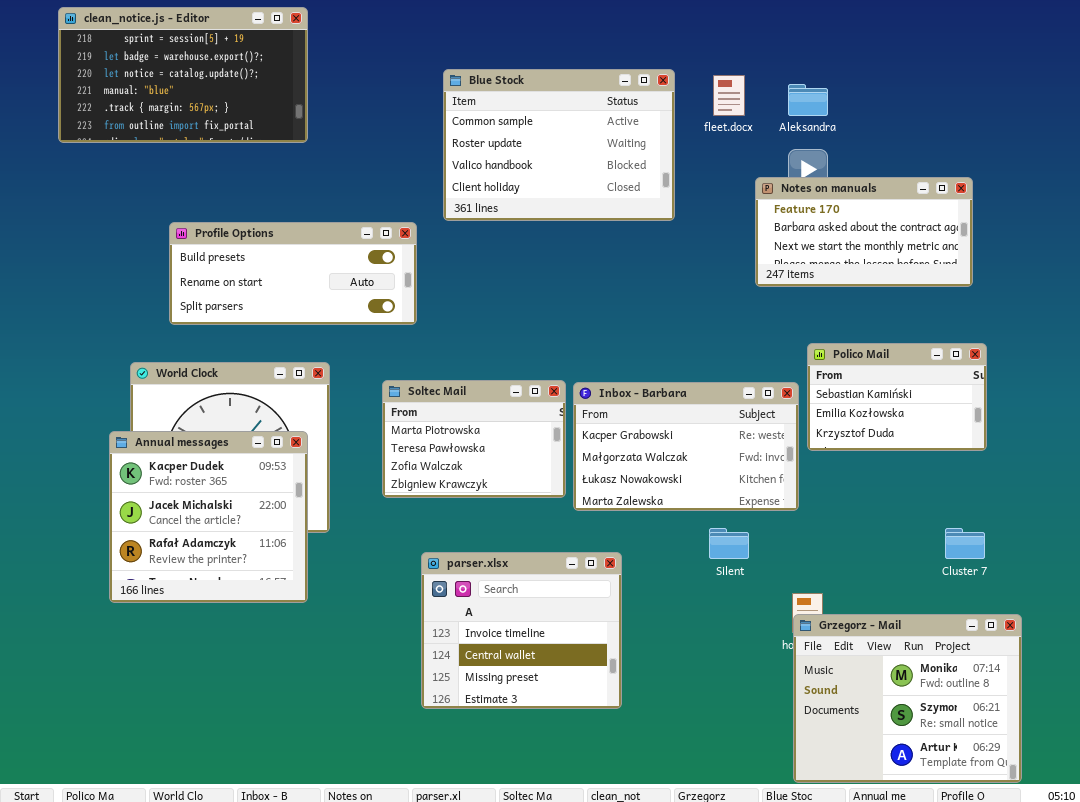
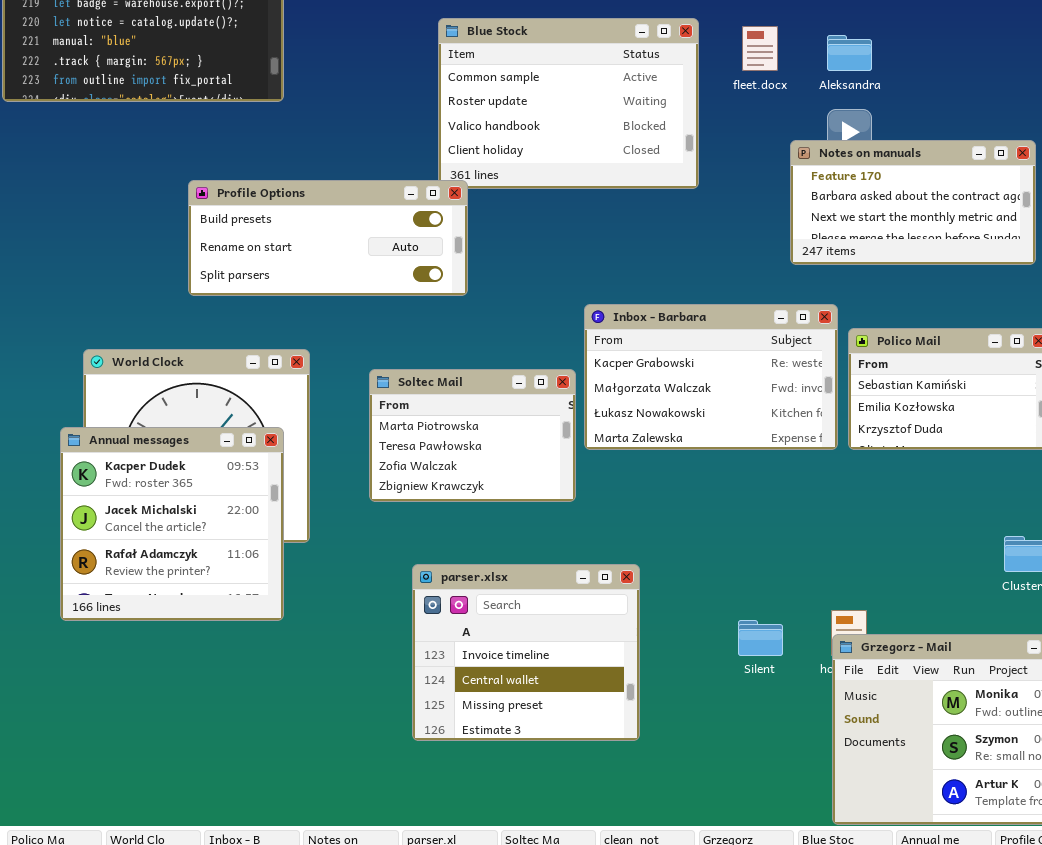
Profile Options: [169,222,417,325] -> [188,180,468,296], moved
Inbox - Barbara: [573,382,799,511] -> [584,304,838,450], moved
Silent: [709,528,749,559] -> [738,620,783,656], moved

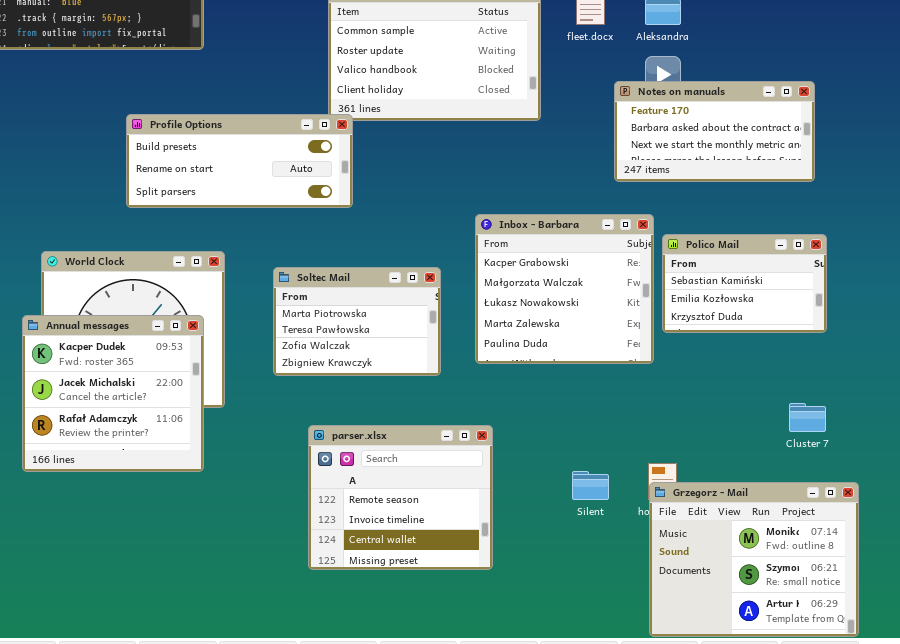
Inbox - Barbara: [584,304,838,450] -> [475,214,654,364], resized
parser.xlsx: [412,564,640,741] -> [308,425,493,570], scrolled up 1 row

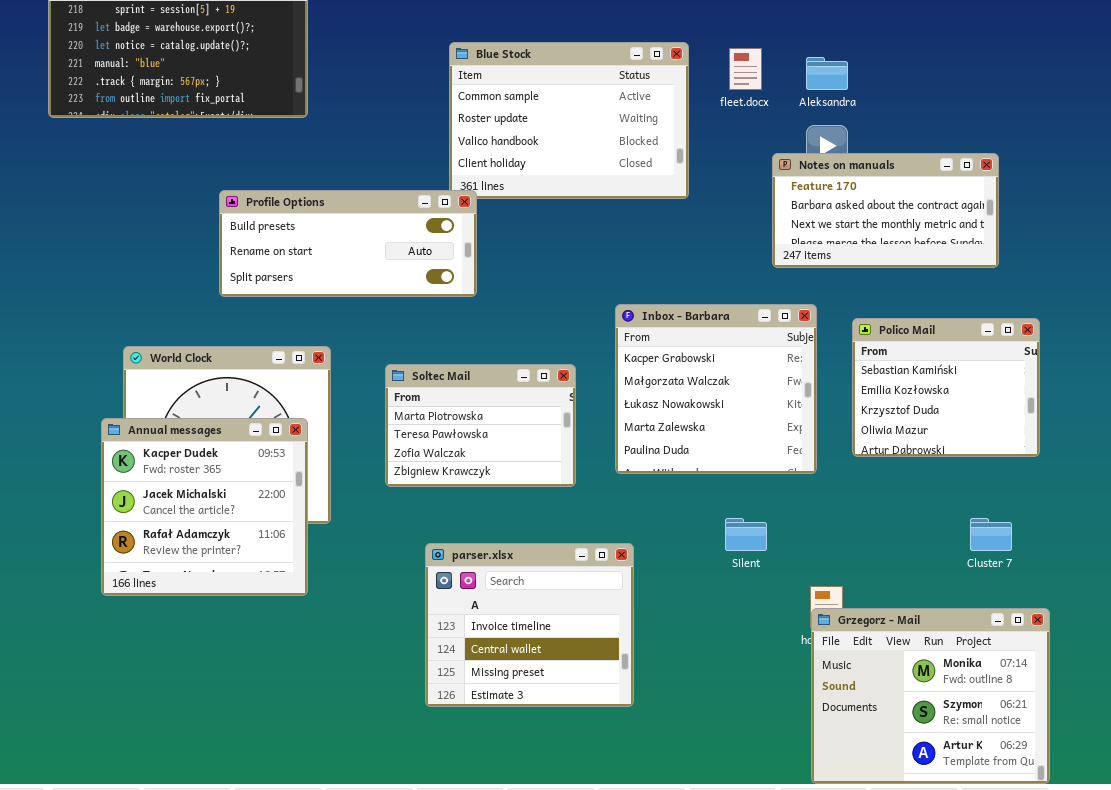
Polico Mail: [662,234,827,333] -> [852,318,1040,457], moved, resized
parser.xlsx: [308,425,493,570] -> [425,543,634,707], scrolled down 1 row
Silent: [572,471,609,500] -> [725,518,767,551], moved

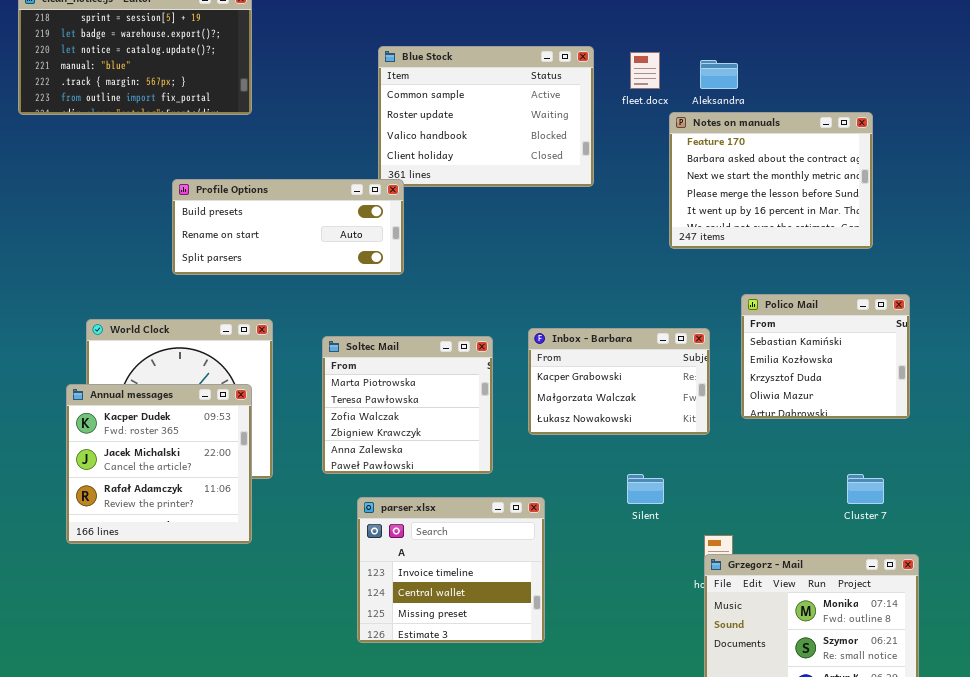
Notes on manuals: [772,153,999,268] -> [669,112,873,249], resized
Inbox - Barbara: [615,304,817,474] -> [528,328,710,435], resized
Soltec Mail: [385,364,576,487] -> [322,336,493,474], resized

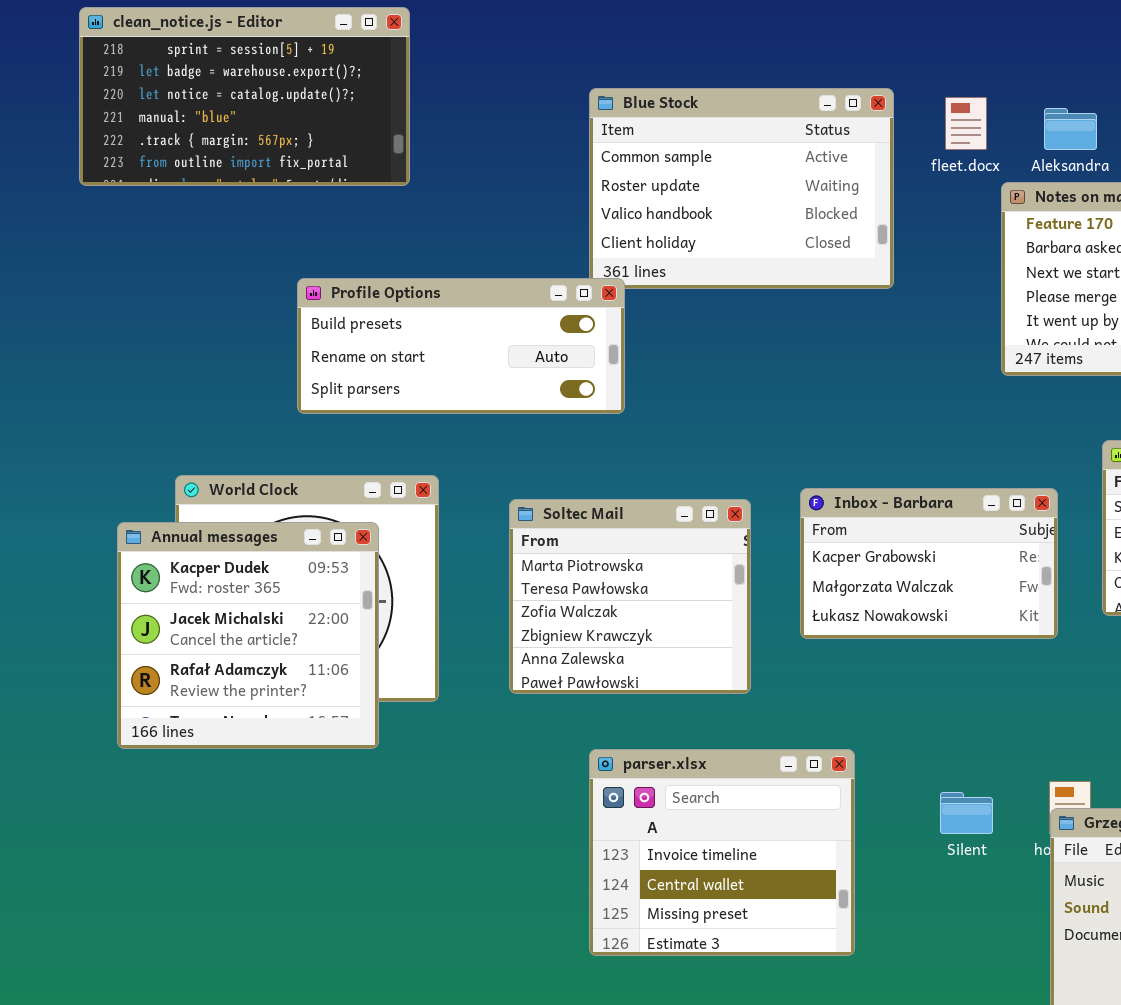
Annual messages: [66,384,252,544] -> [117,522,379,749], moved
Silent: [627,474,664,504] -> [940,792,993,834], moved
parser.xlsx: [357,497,545,643] -> [589,749,855,956], moved

